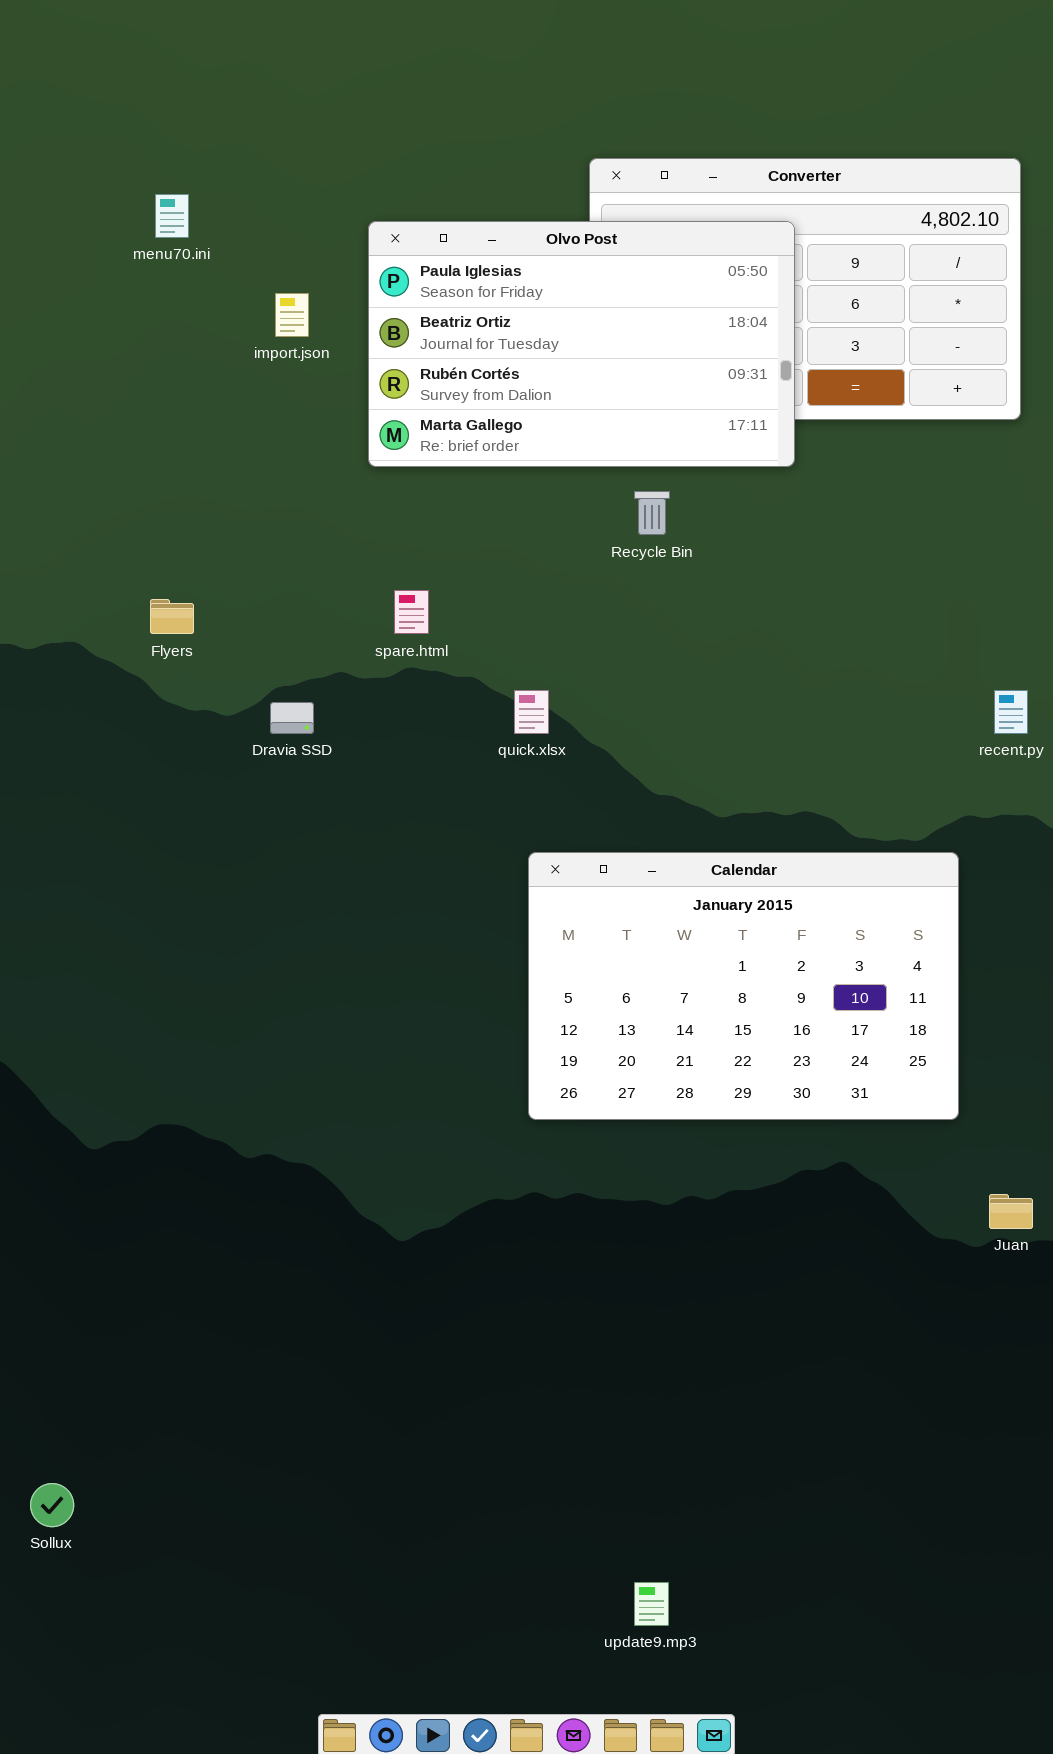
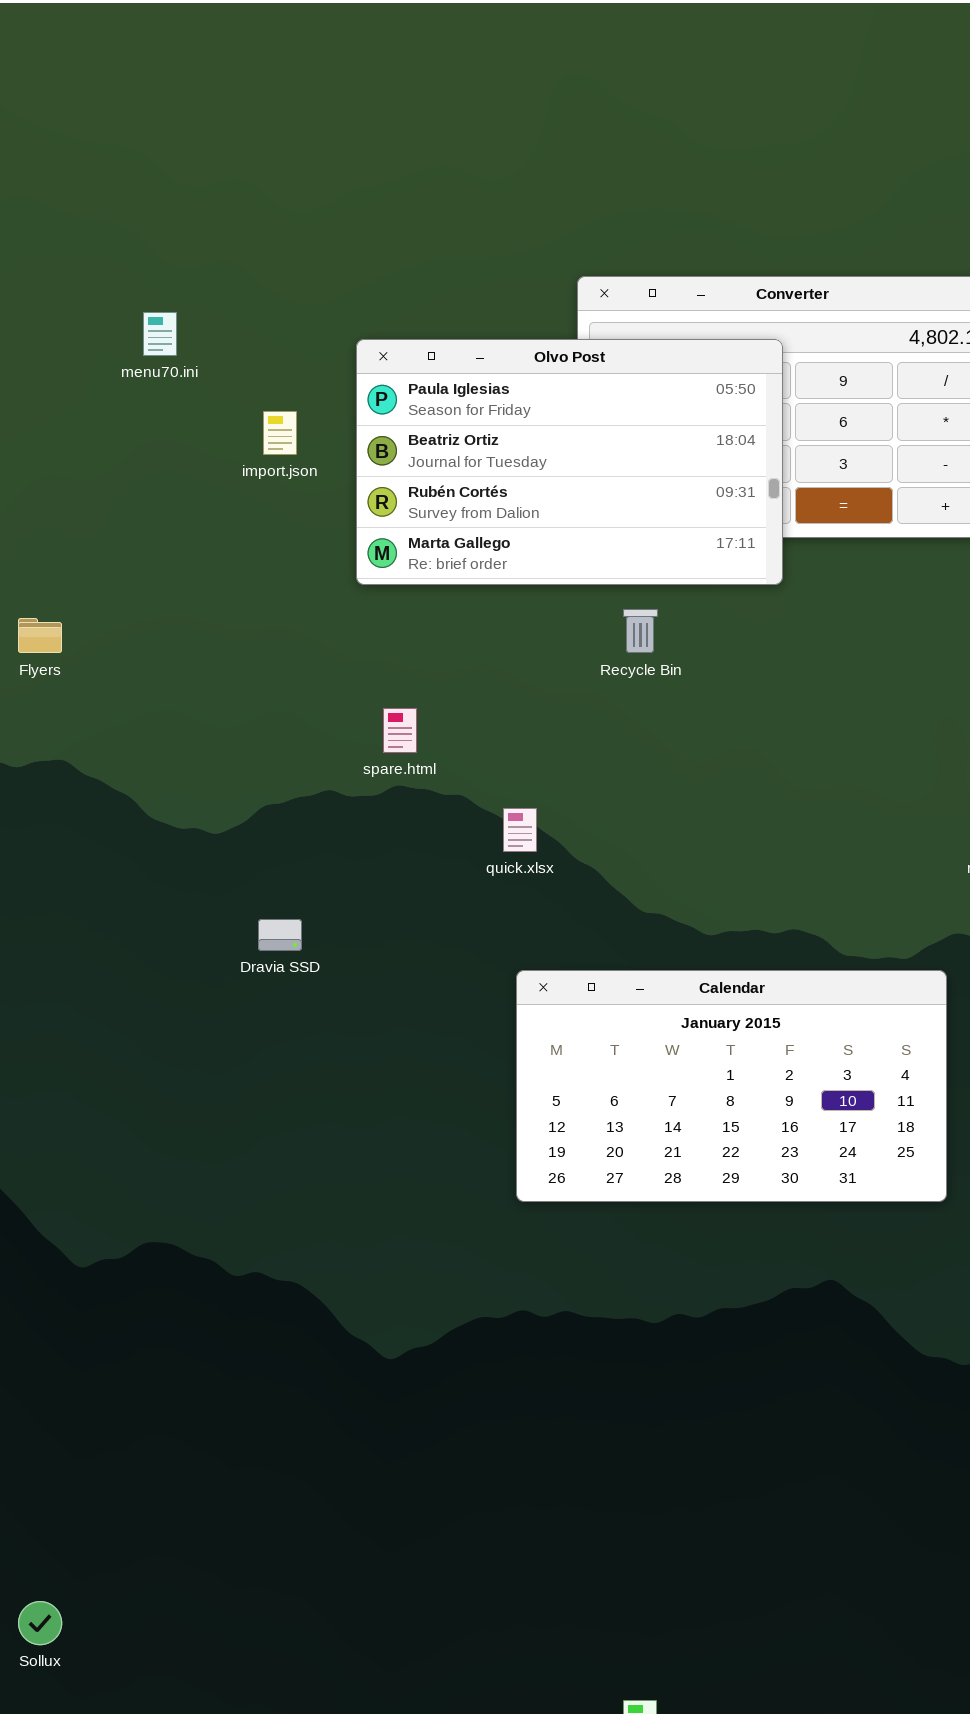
Flyers: [150,599,194,634] -> [18,618,62,653], moved
Dravia SSD: [270,702,314,734] -> [258,919,302,951], moved
Calendar: [528,852,959,1120] -> [516,970,947,1202], resized

